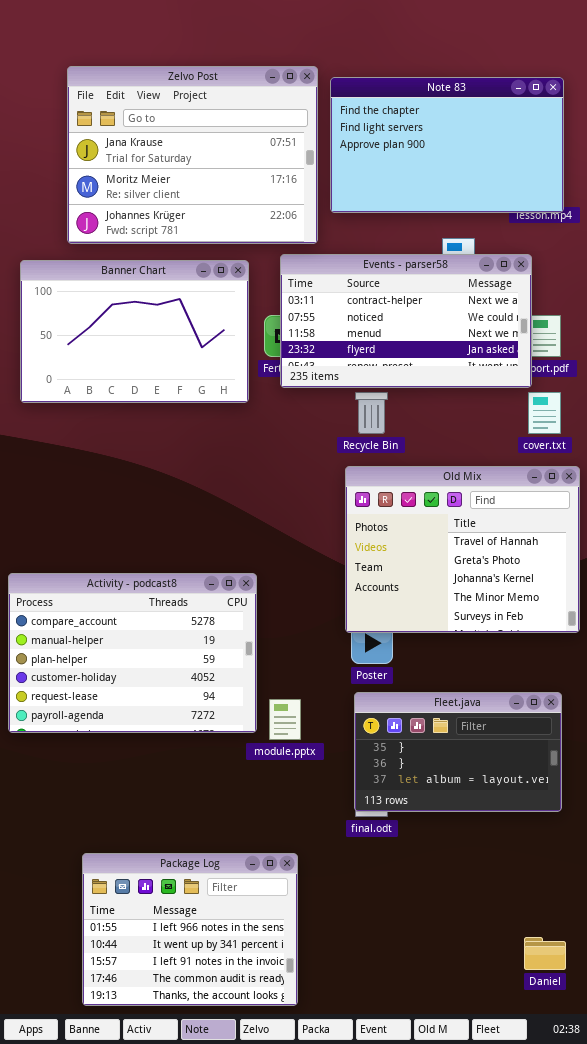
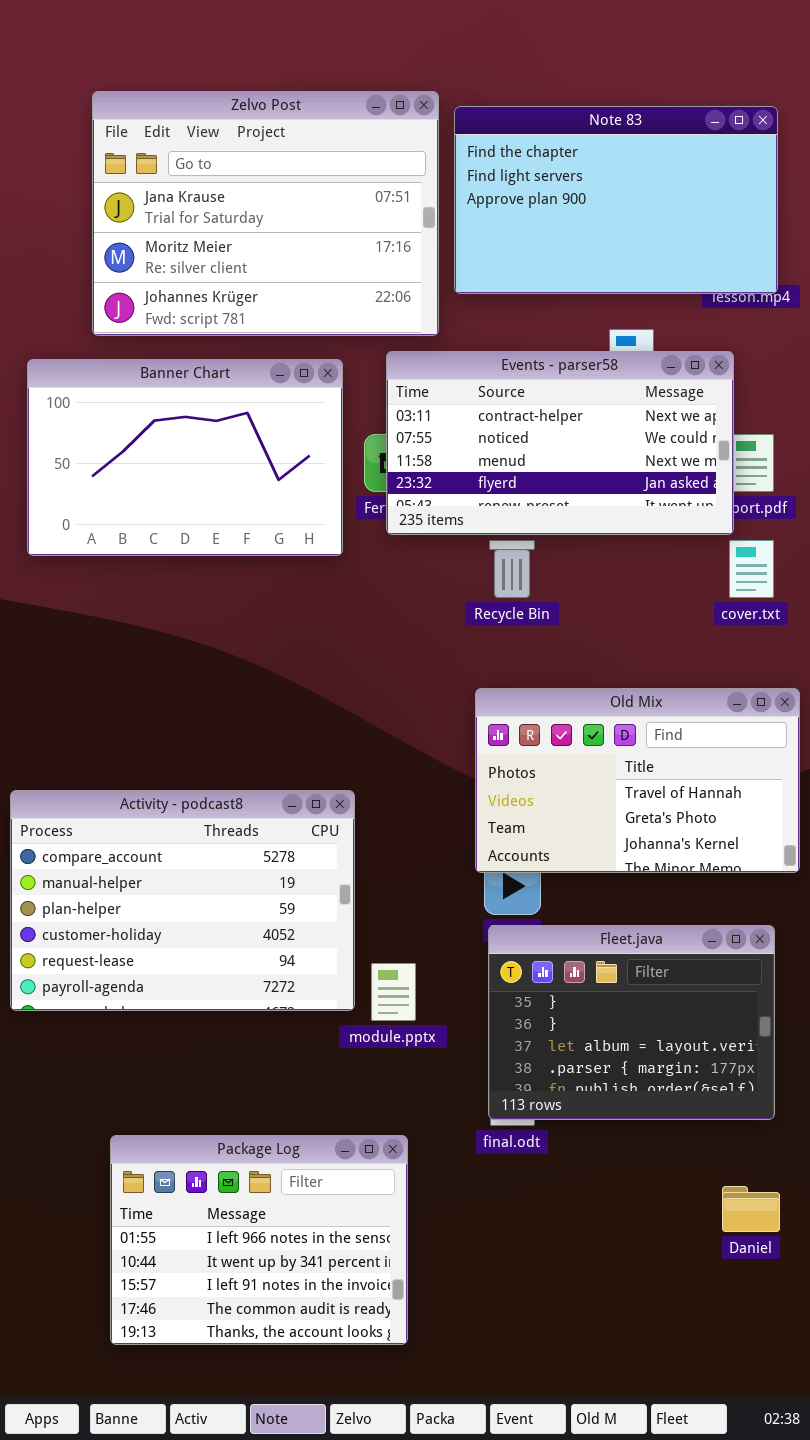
Old Mix: [345,466,580,633] -> [475,688,800,873], resized
Fleet.java: [354,692,562,812] -> [488,925,775,1120], resized
Package Log: [82,853,298,1006] -> [110,1135,408,1345], moved
Daniel: [524,937,566,970] -> [722,1186,780,1232], moved

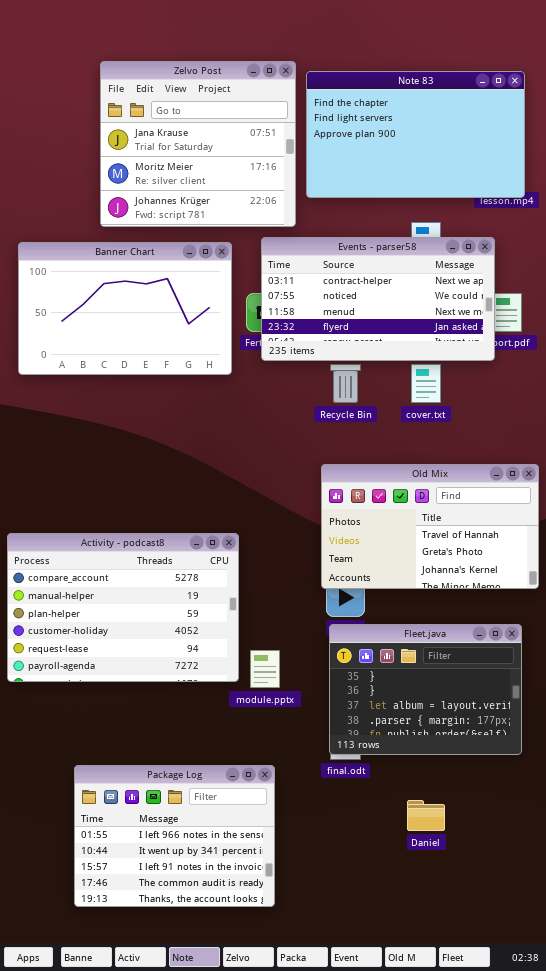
Zelvo Post: [92,91,439,336] -> [100,61,296,227], resized
cover.txt: [729,540,774,598] -> [411,364,441,403], moved
Daniel: [722,1186,780,1232] -> [407,800,445,831], moved

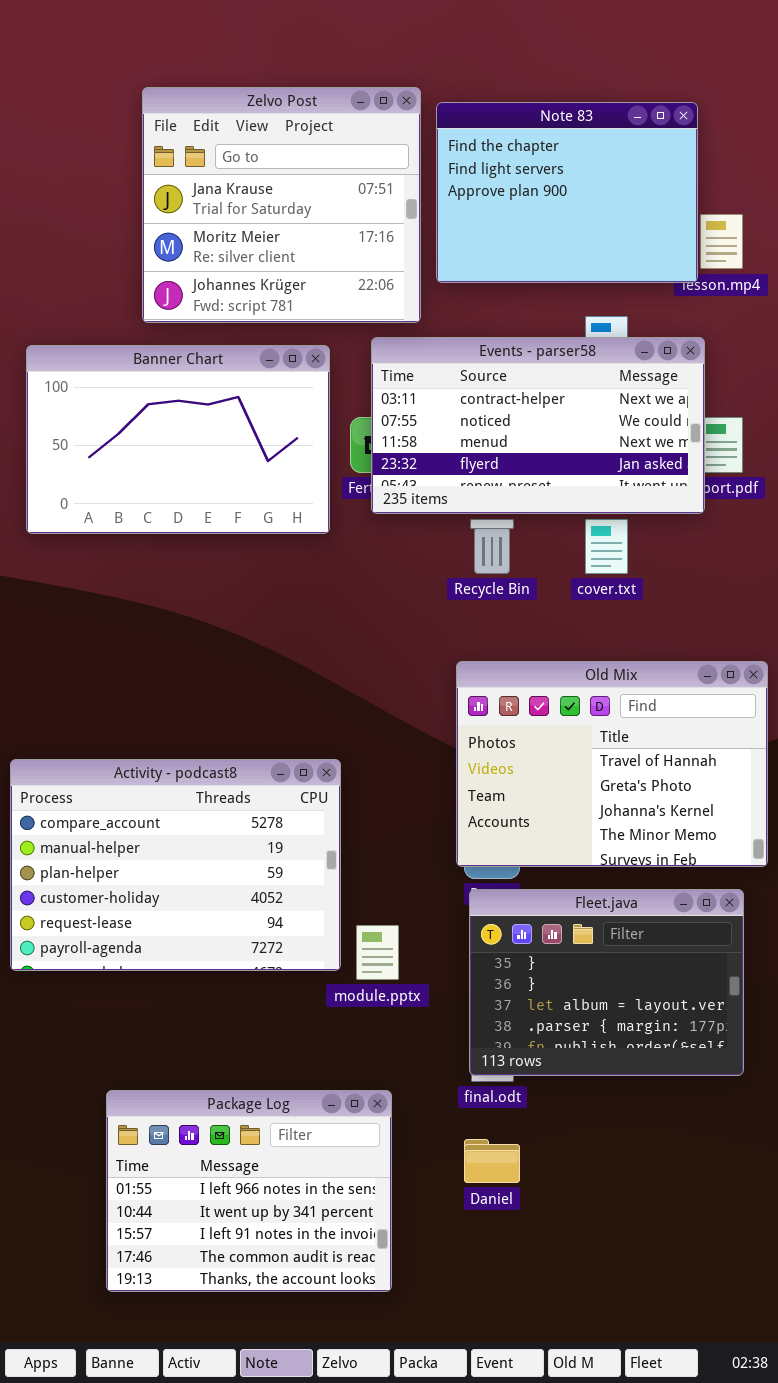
Note 83: [306,71,525,198] -> [436,102,698,283], resized
Old Mix: [321,464,539,589] -> [456,661,768,867], resized
Daniel: [407,800,445,831] -> [464,1139,520,1183], moved

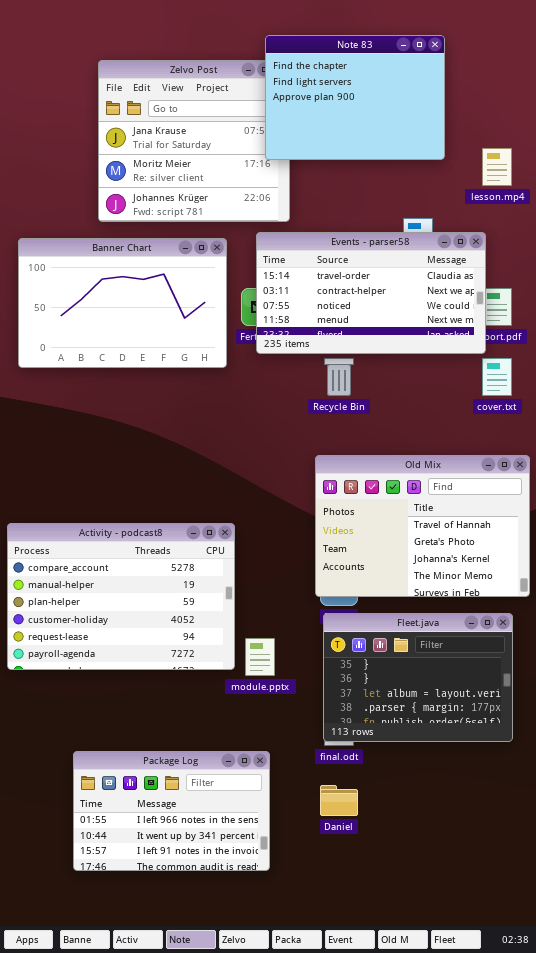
Note 83: [436,102,698,283] -> [265,35,445,160], moved
Events - parser58: [371,337,705,514] -> [256,232,486,354], scrolled up 1 row
cover.txt: [585,519,628,574] -> [482,358,512,396], moved
Package Log: [106,1090,392,1292] -> [73,751,270,871], resized

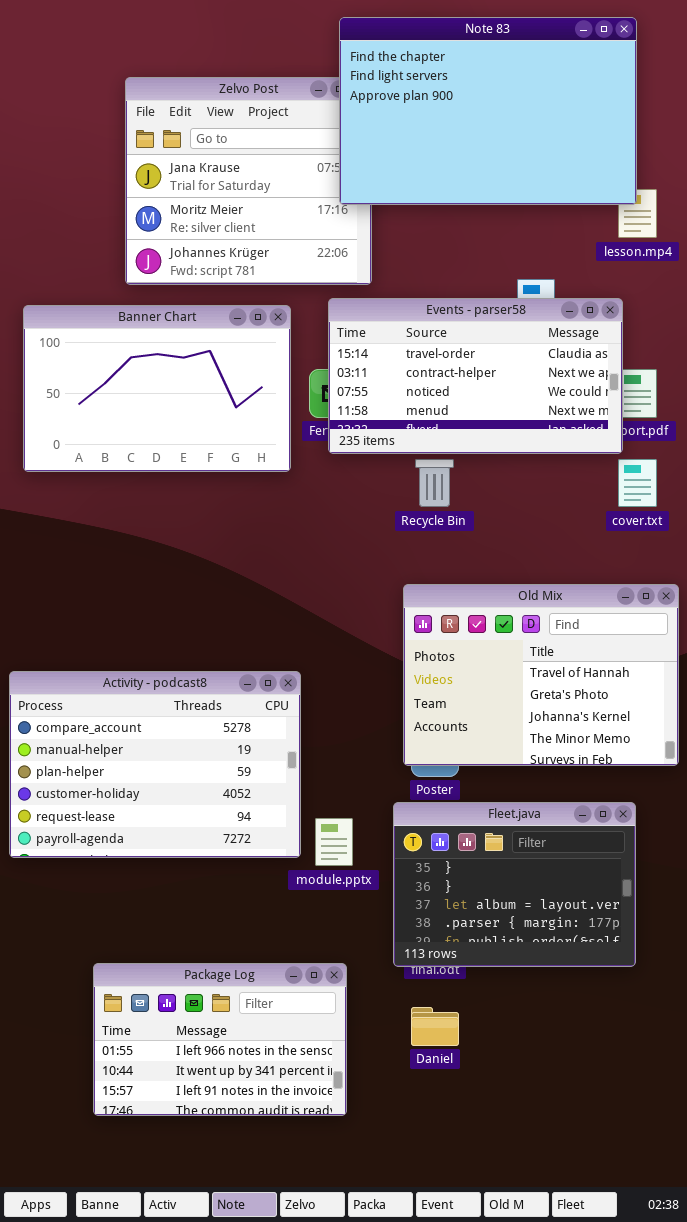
Note 83: [265,35,445,160] -> [339,17,637,205], resized
Fleet.java: [323,613,513,742] -> [393,802,636,967], moved

